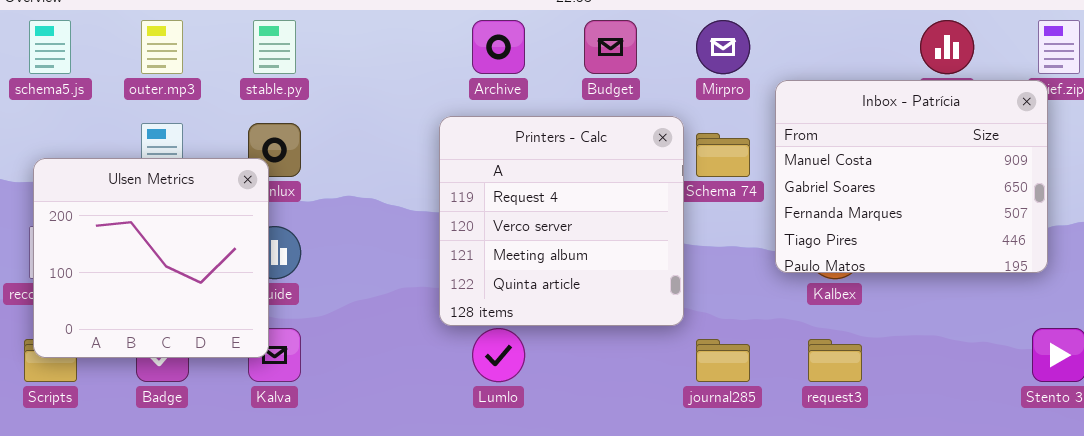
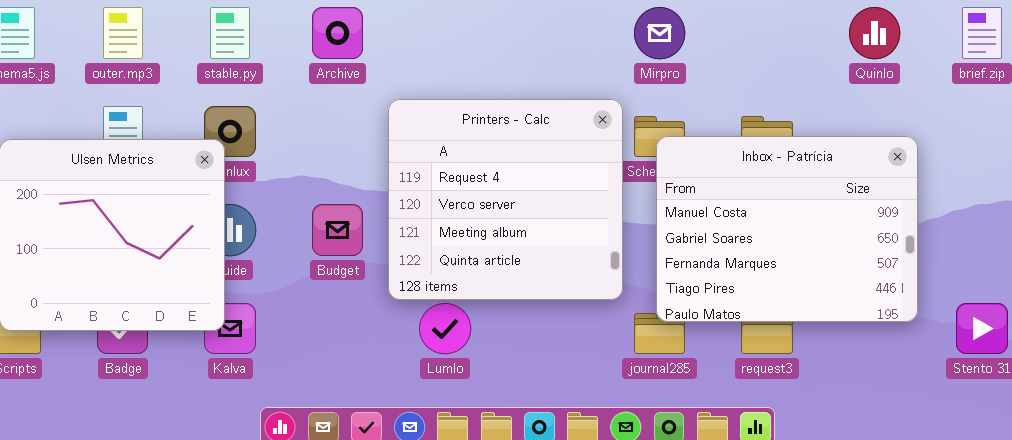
Archive: [472,20,525,74] -> [312,7,363,59], moved
Budget: [584,20,637,74] -> [312,204,363,256], moved
Inbox - Patrícia: [775,80,1048,273] -> [656,136,918,322], moved

